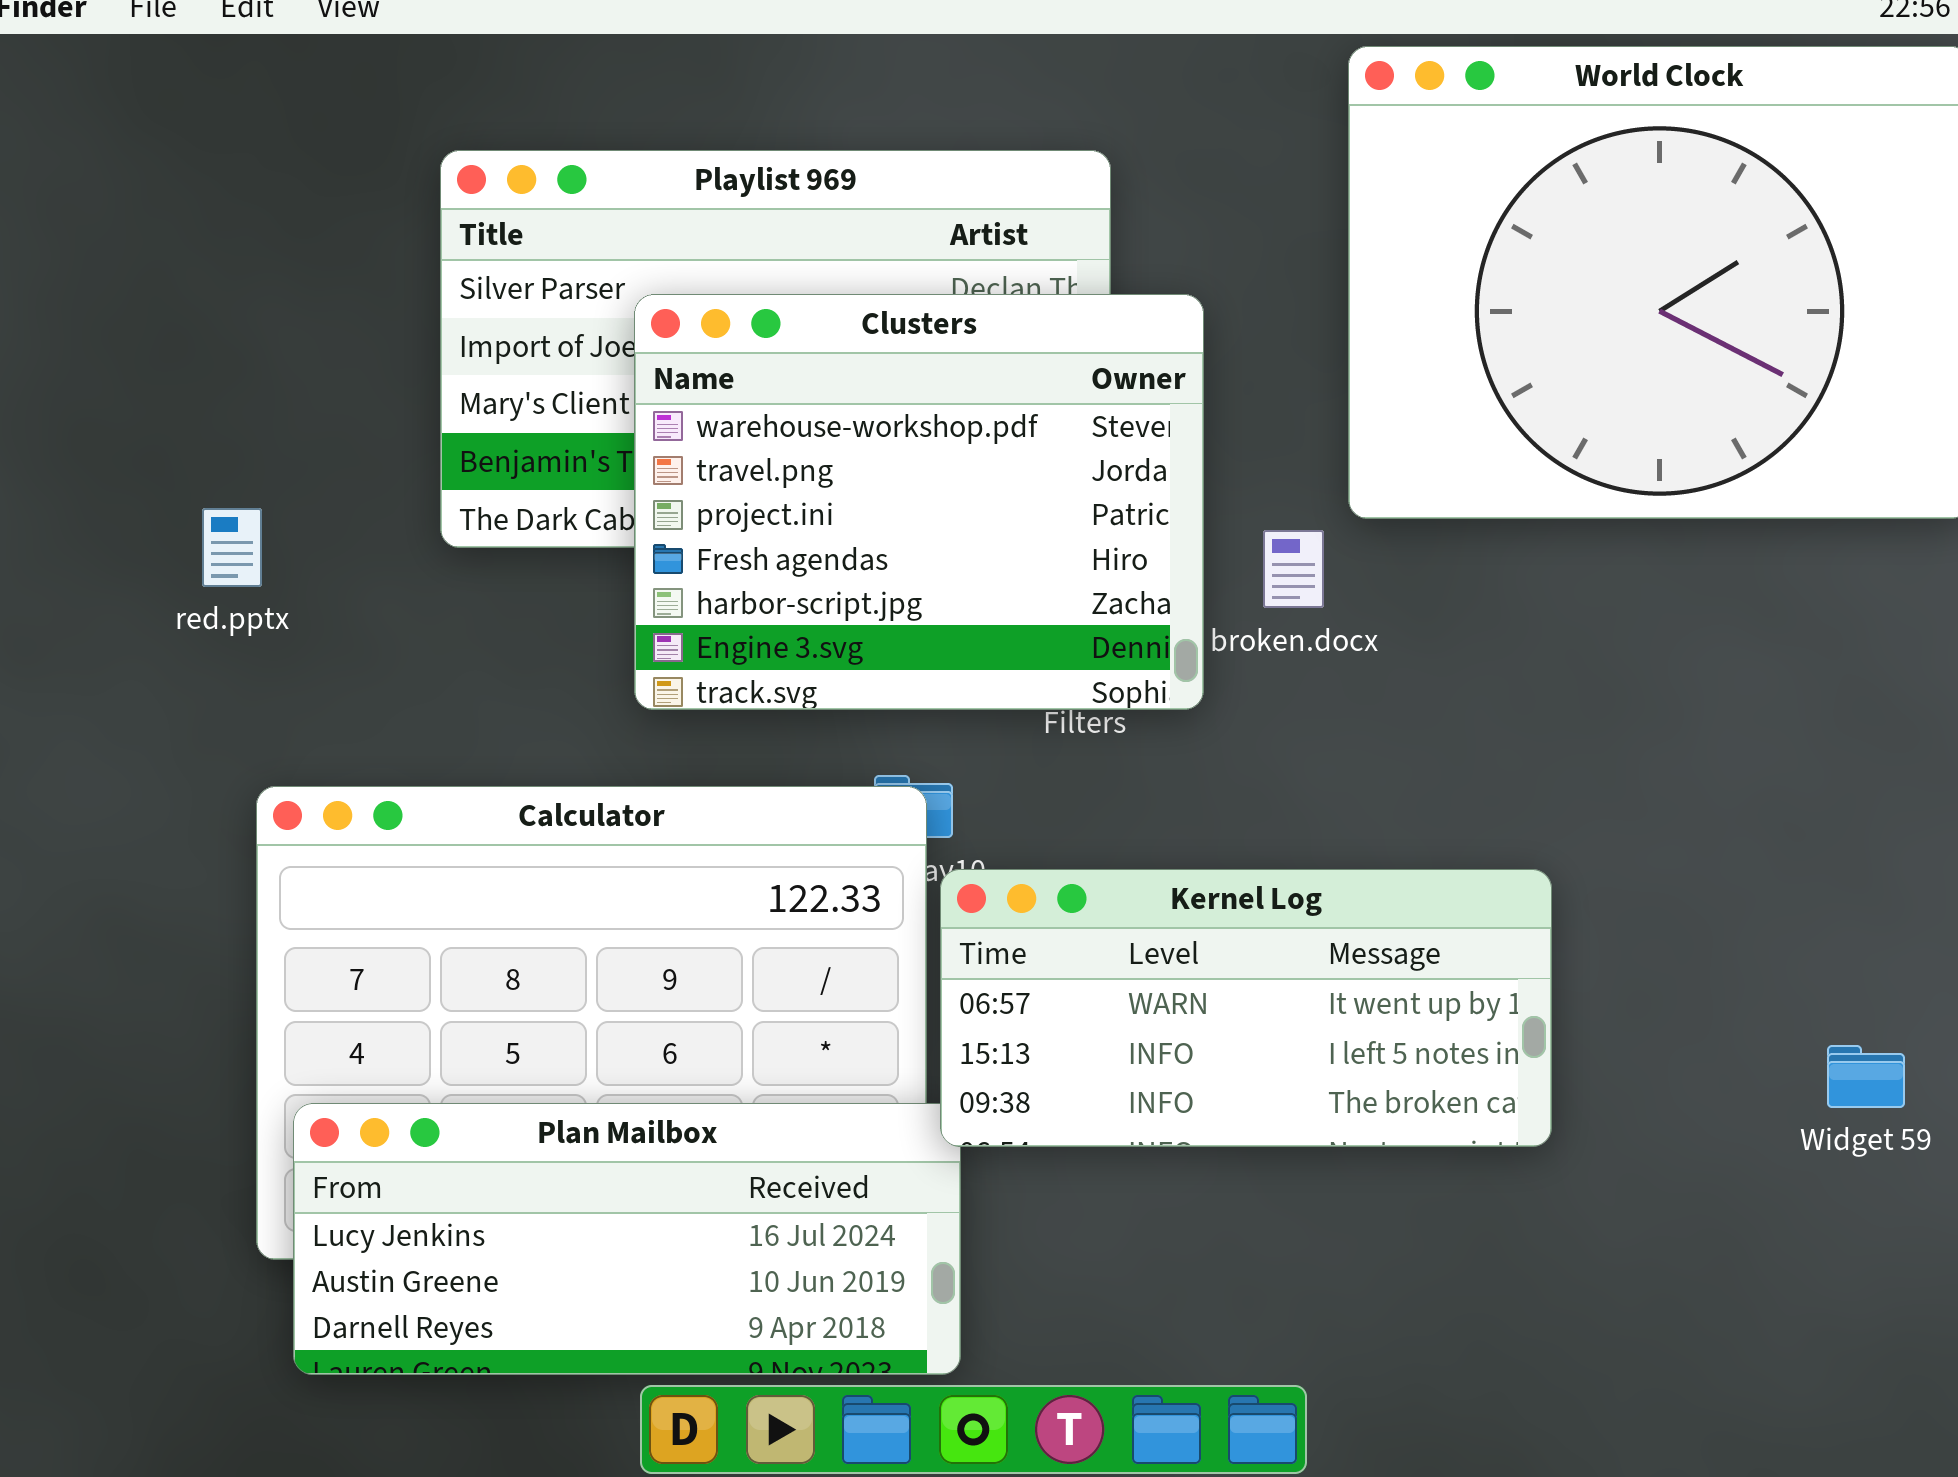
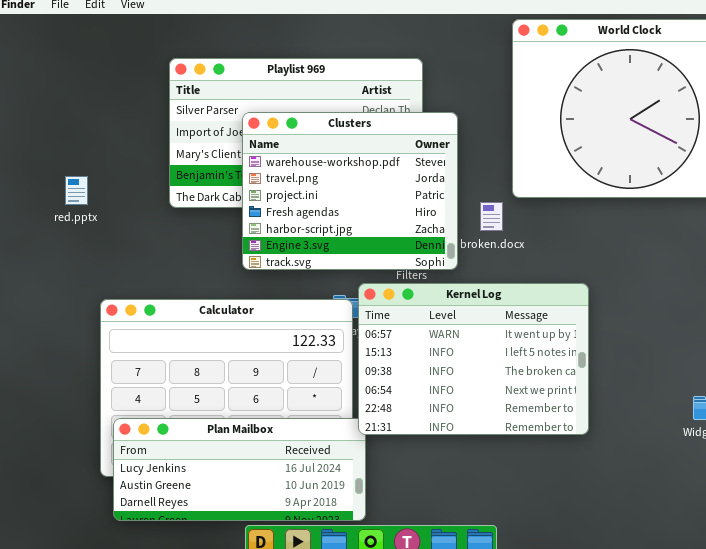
red.pptx: [202,508,262,587] -> [65,176,88,205], moved
Kernel Log: [940,869,1552,1147] -> [358,283,589,435], resized

